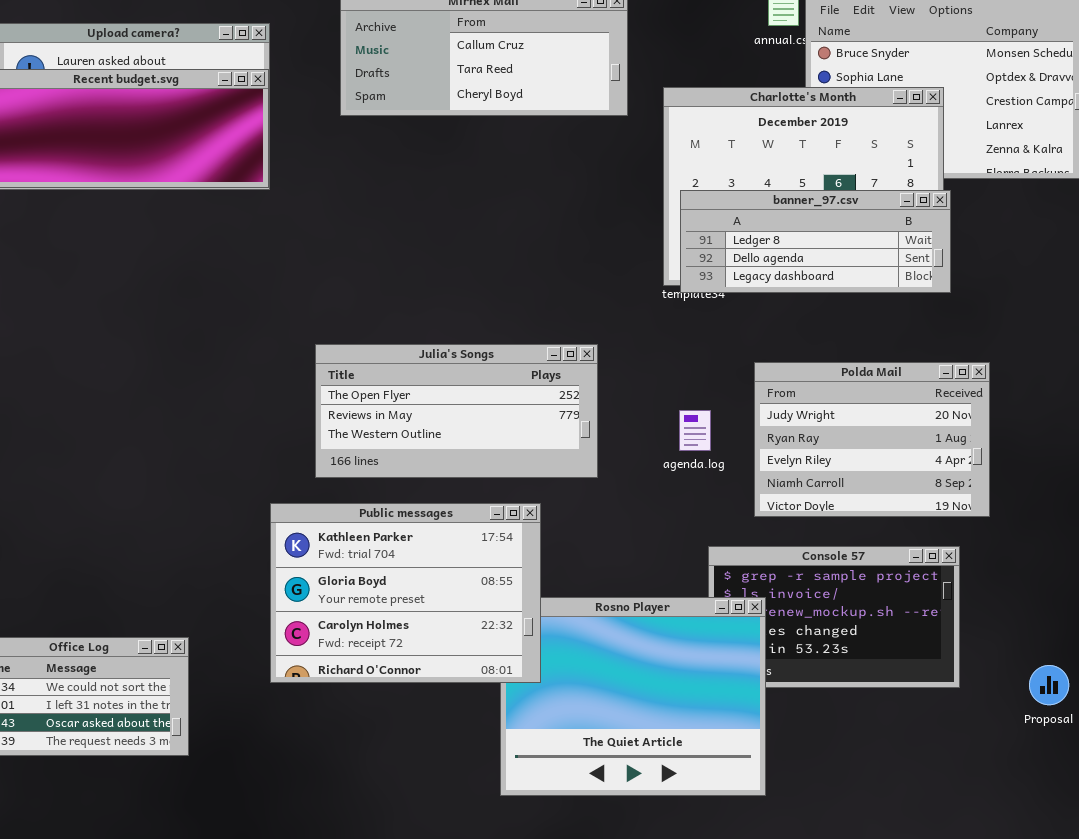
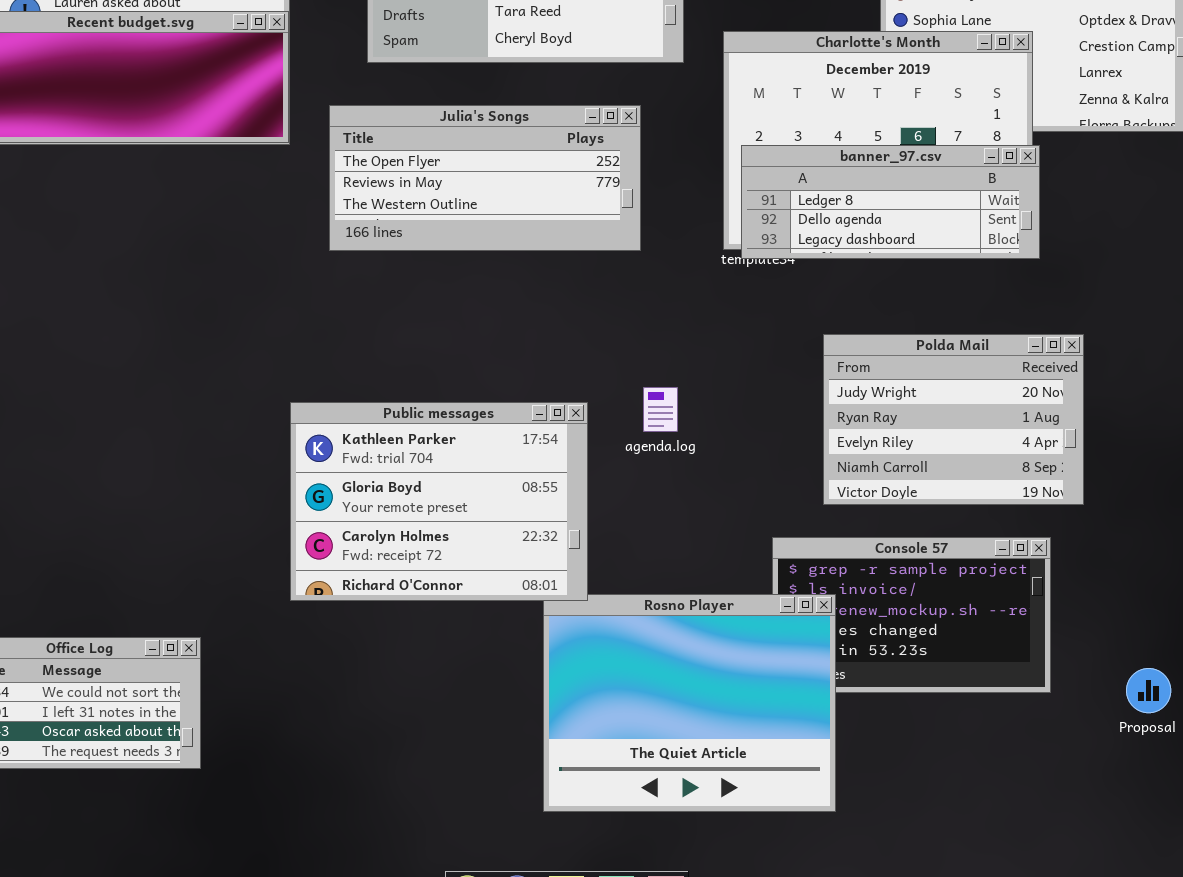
Julia's Songs: [315,344,598,478] -> [329,105,641,251], moved
agenda.log: [679,410,711,451] -> [643,387,678,432], moved
Public messages: [270,503,541,683] -> [290,402,588,601], moved

